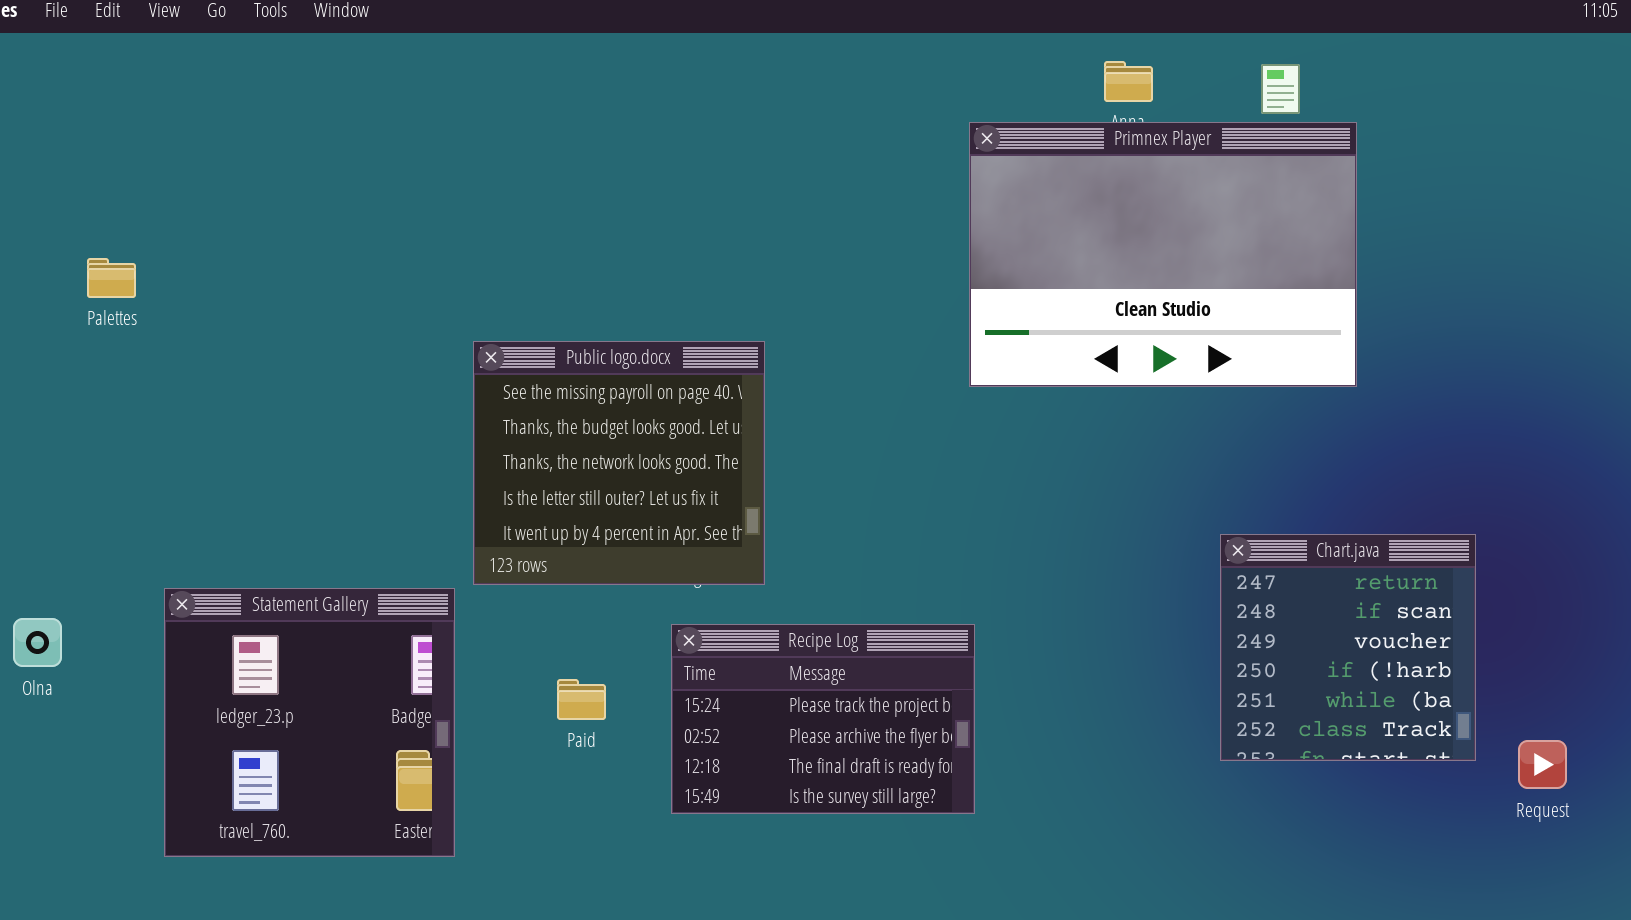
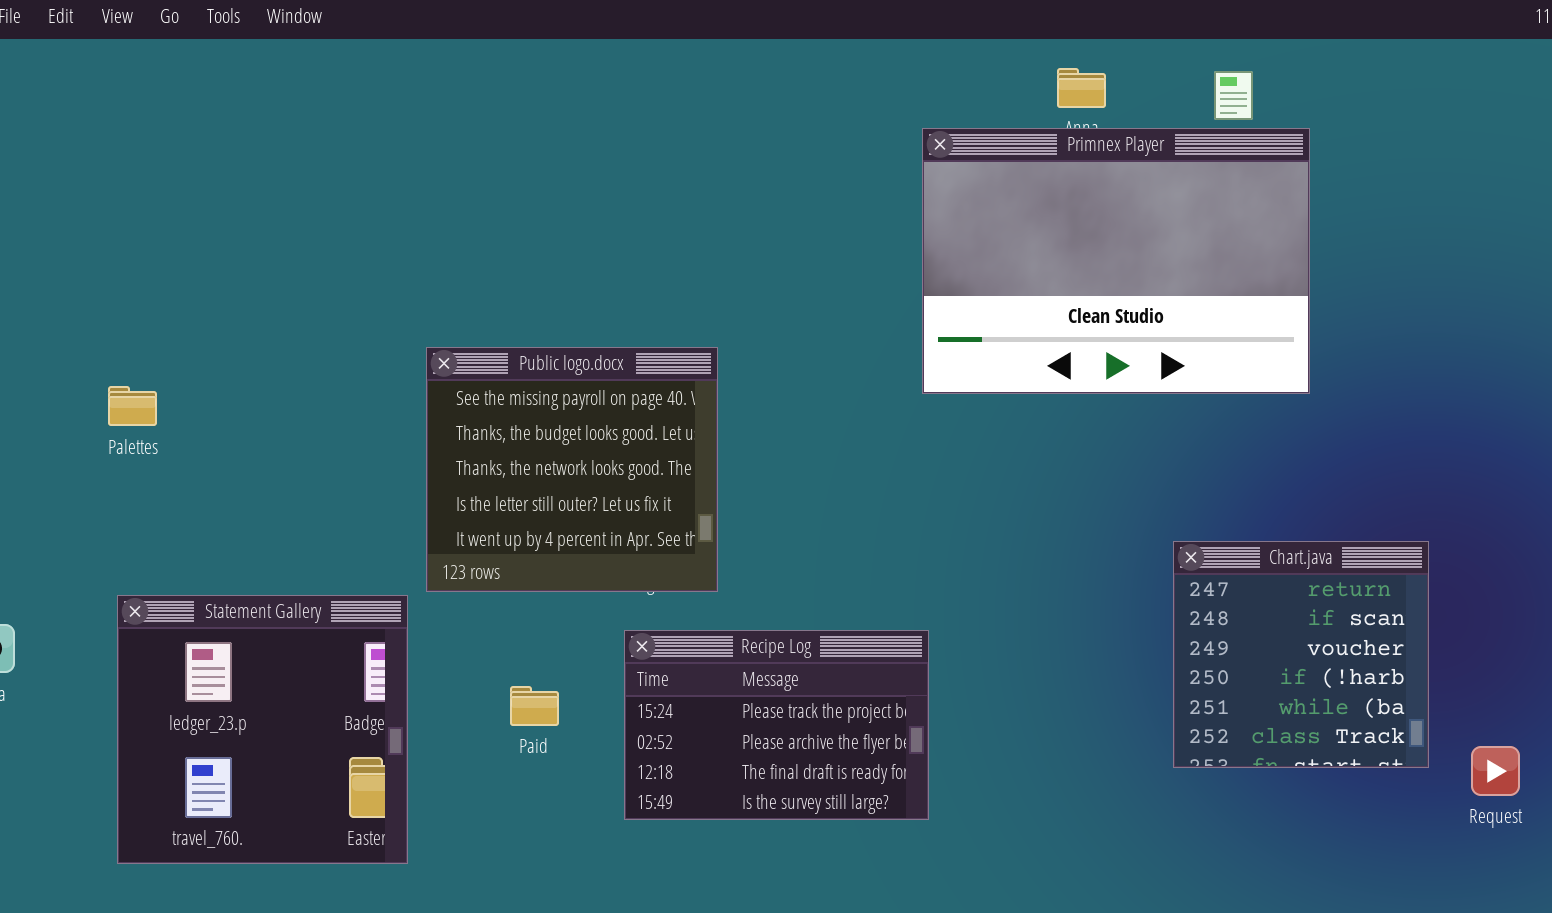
Palettes: [87,258,136,298] -> [108,386,157,426], moved

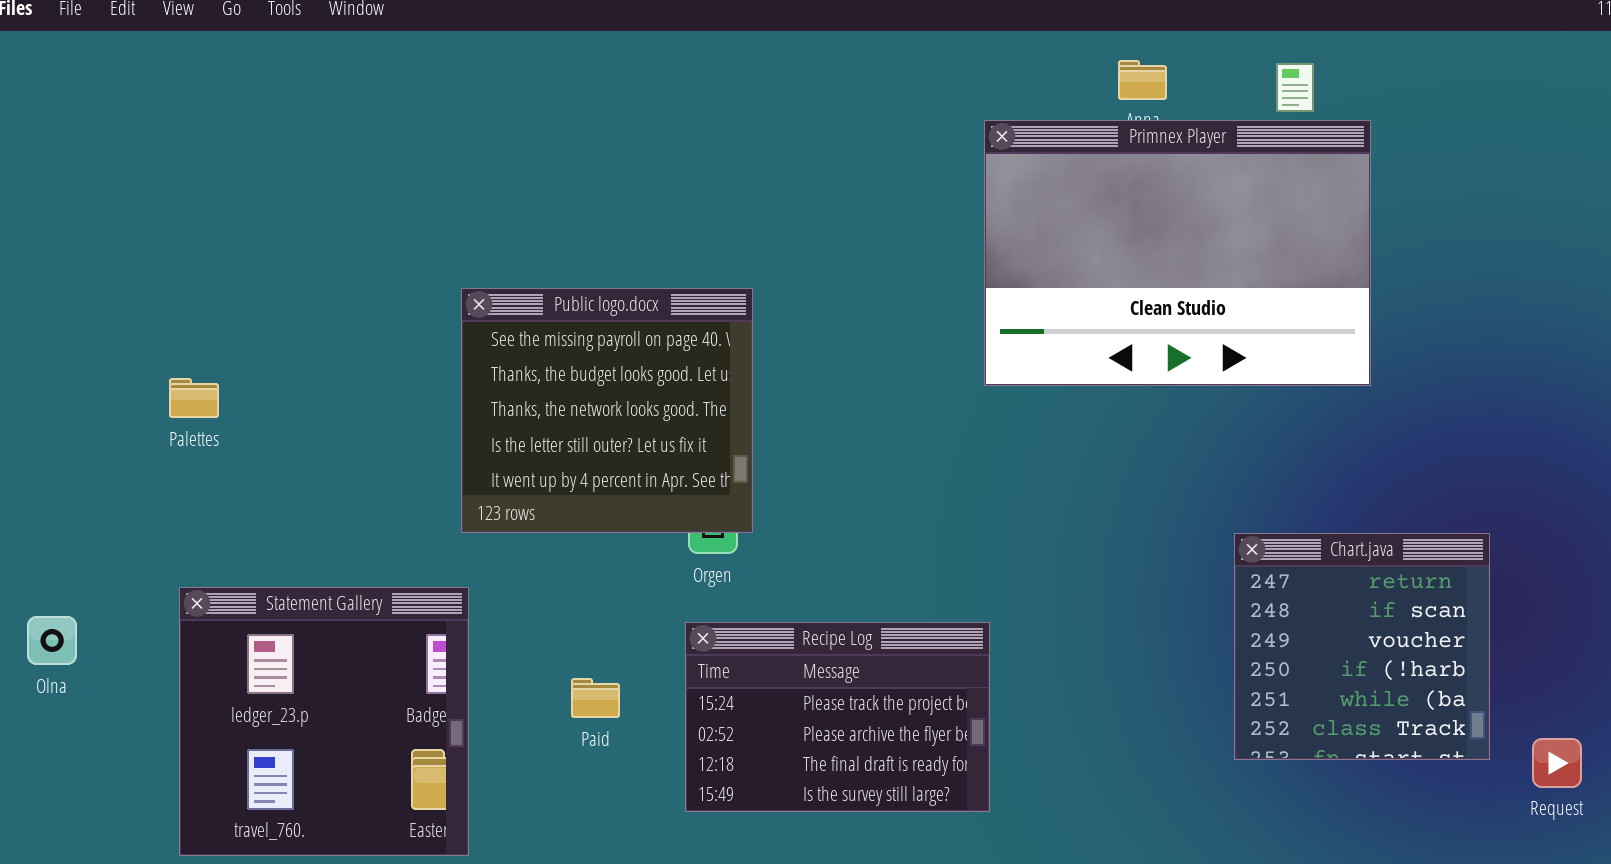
Public logo.docx: [426,347,718,592] -> [461,288,753,533], moved

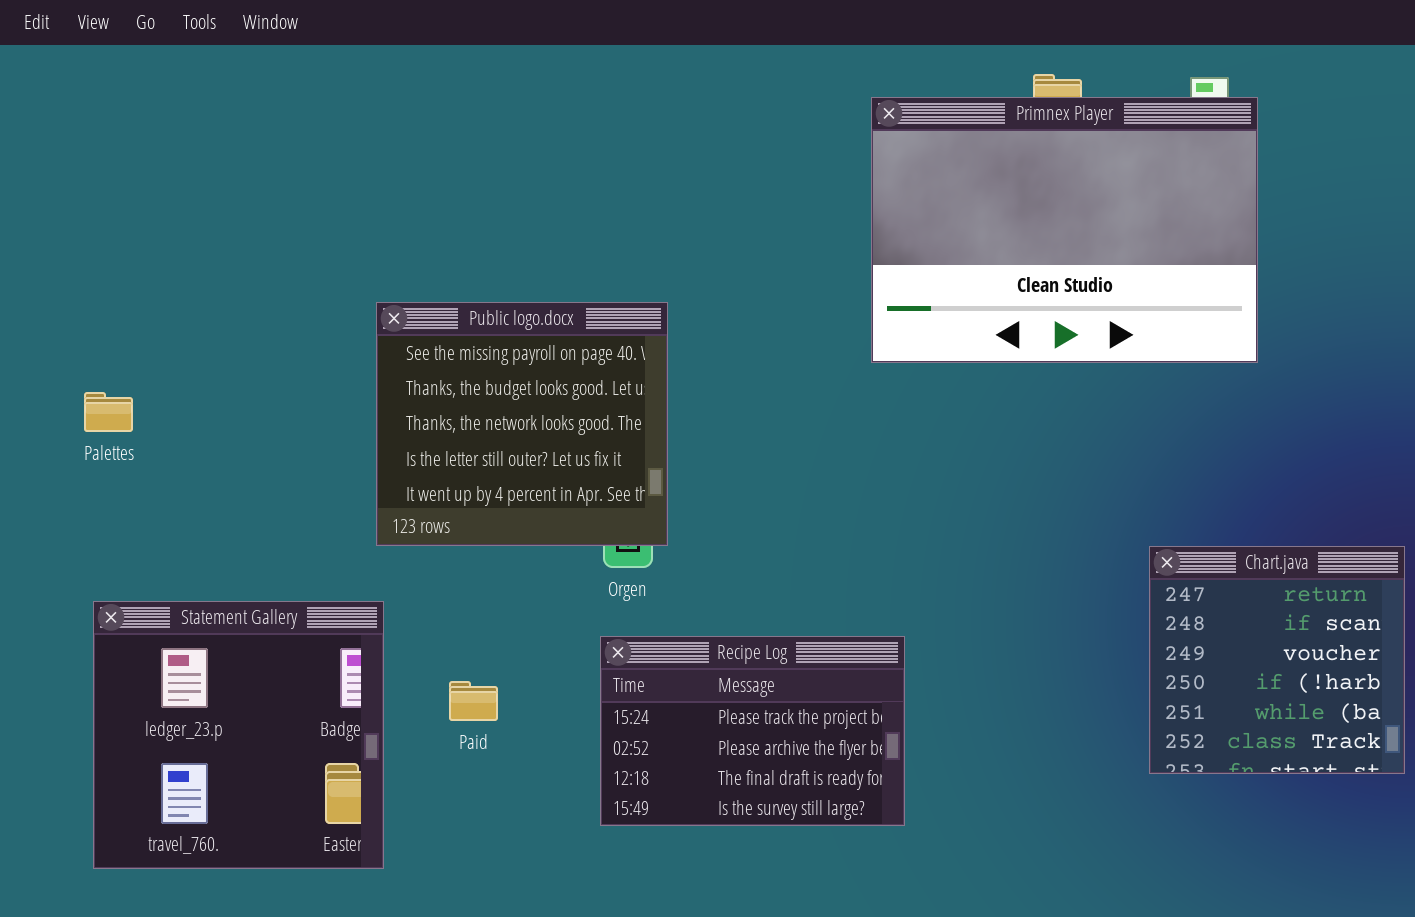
Primnex Player: [984,120,1371,386] -> [871,97,1258,363], moved
Paid: [571,678,620,718] -> [449,681,498,721], moved

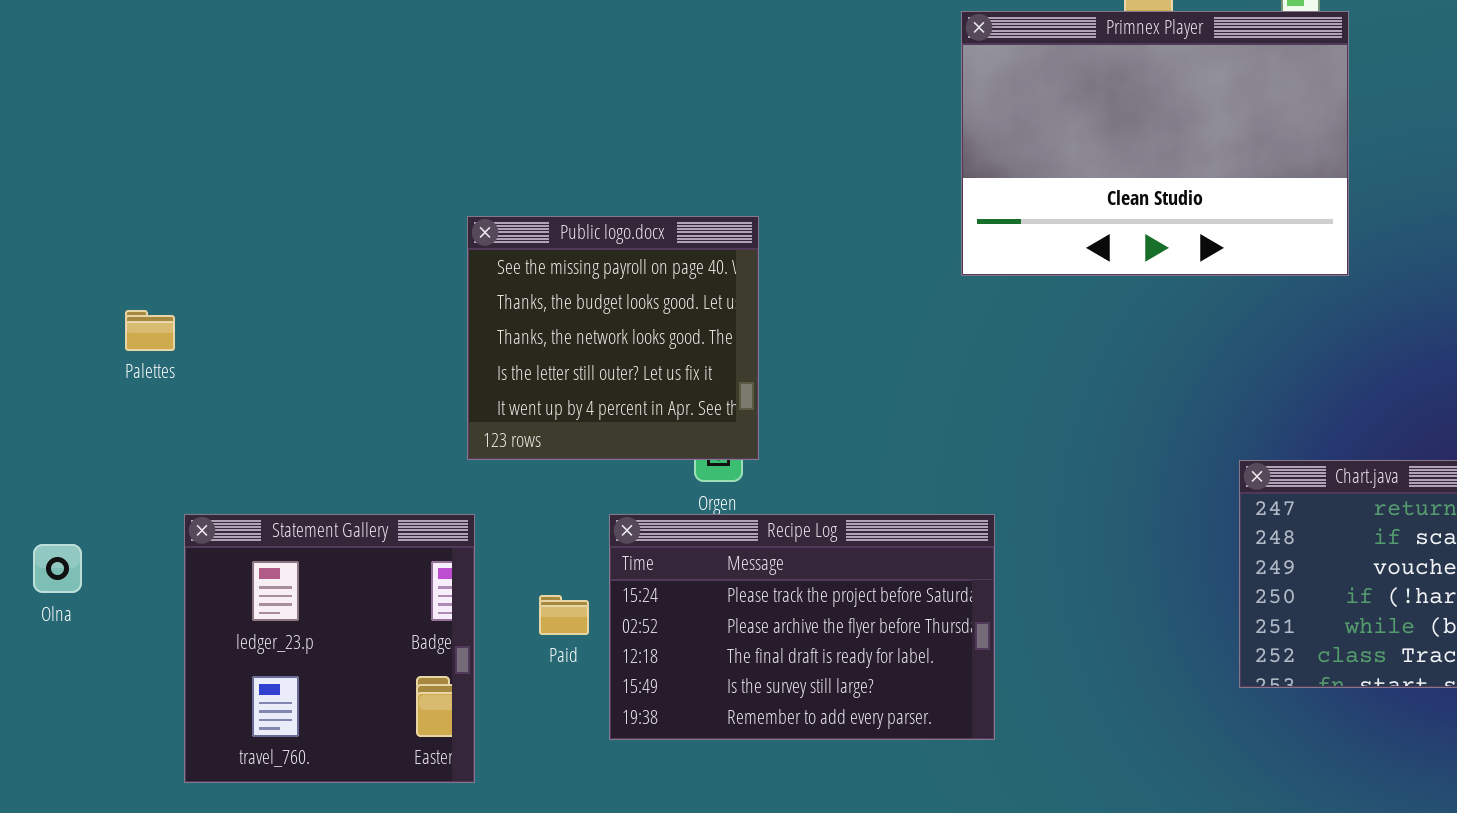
Palettes: [84,392,133,432] -> [125,310,175,351], moved
Recipe Log: [600,636,905,826] -> [609,514,995,740], resized

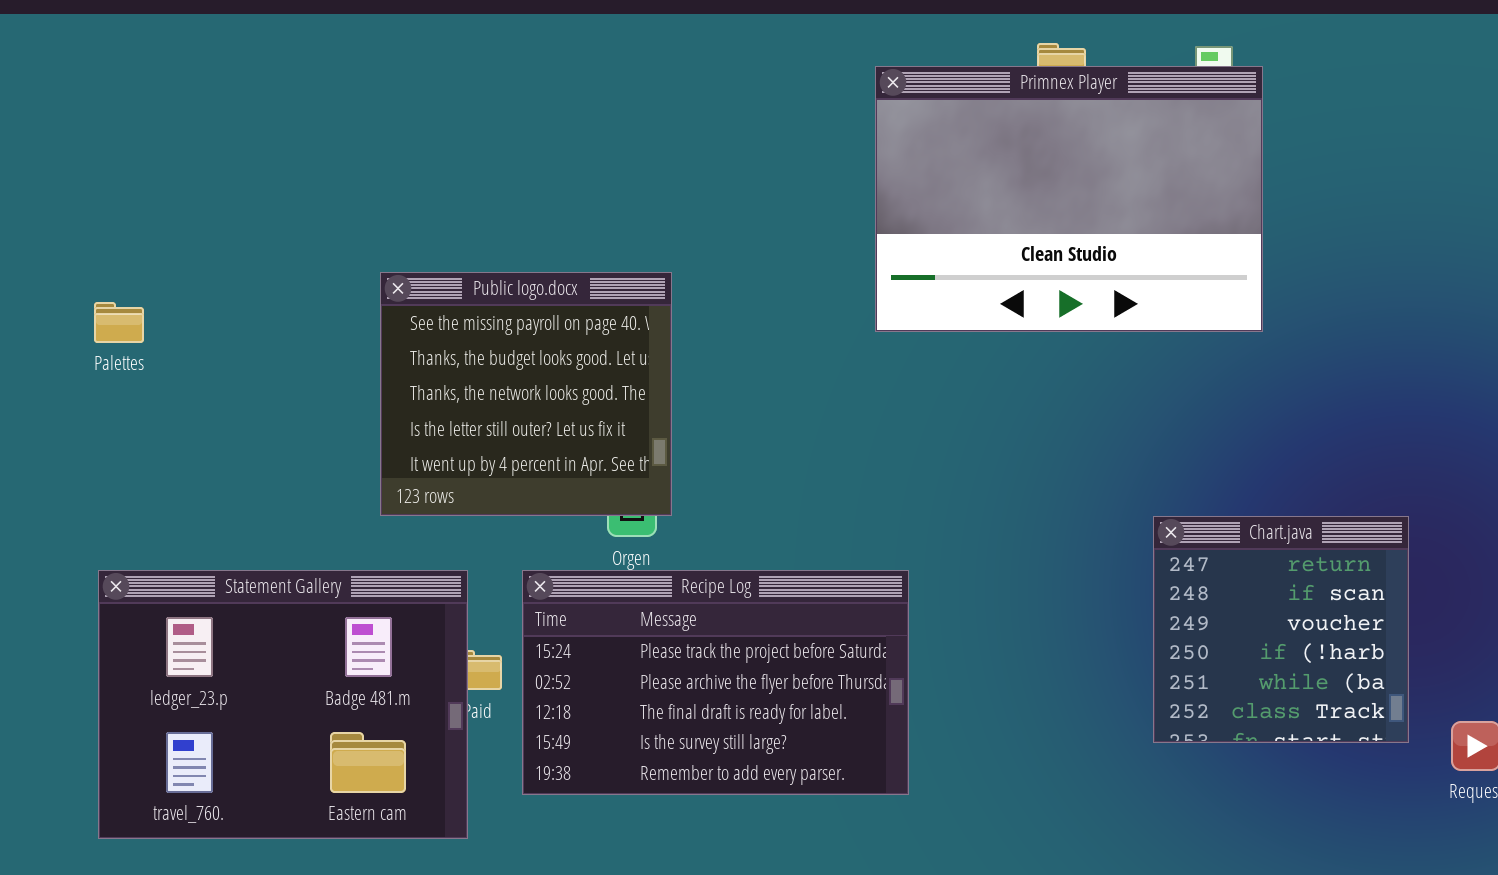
Palettes: [125,310,175,351] -> [94,302,144,343], moved
Statement Gallery: [184,514,475,783] -> [98,570,468,839], resized

